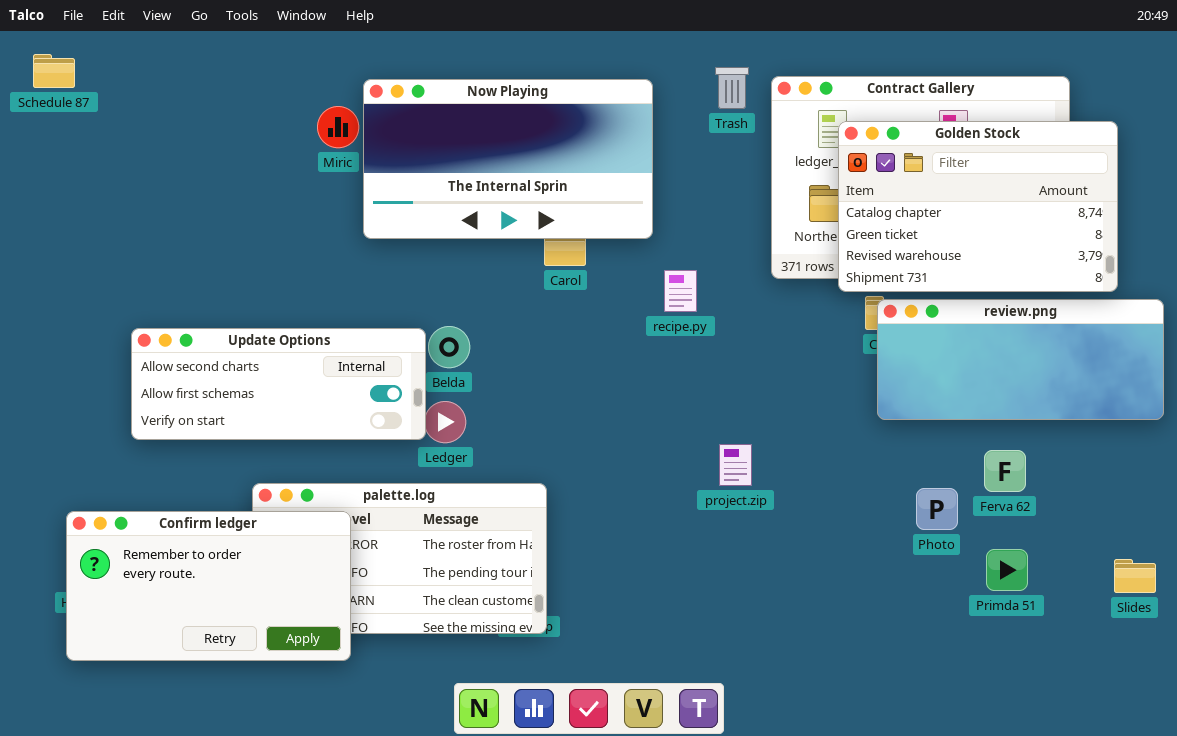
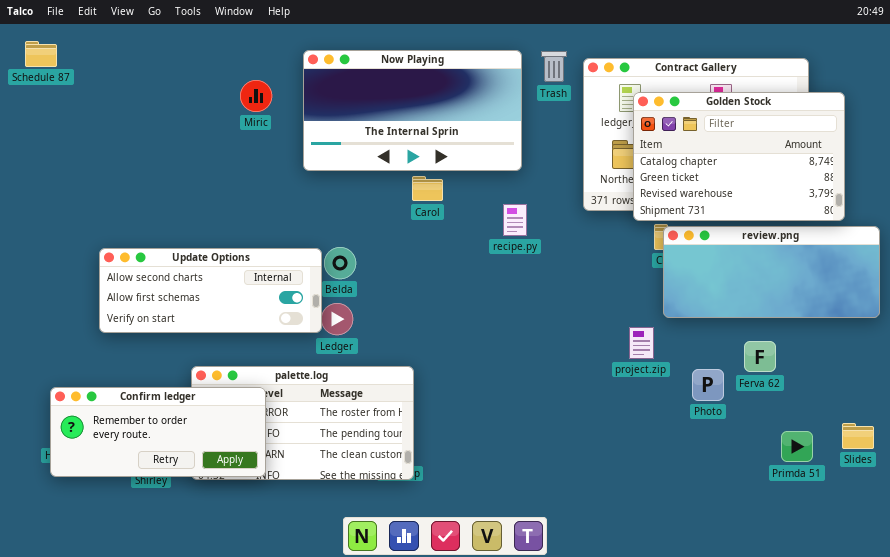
Now Playing: [363,79,653,239] -> [303,50,522,171], moved
project.zip: [719,444,752,486] -> [629,327,654,359], moved
Confirm ledger: [66,511,351,661] -> [50,387,266,477], resized
Primda 51: [986,549,1028,591] -> [781,431,813,462], moved

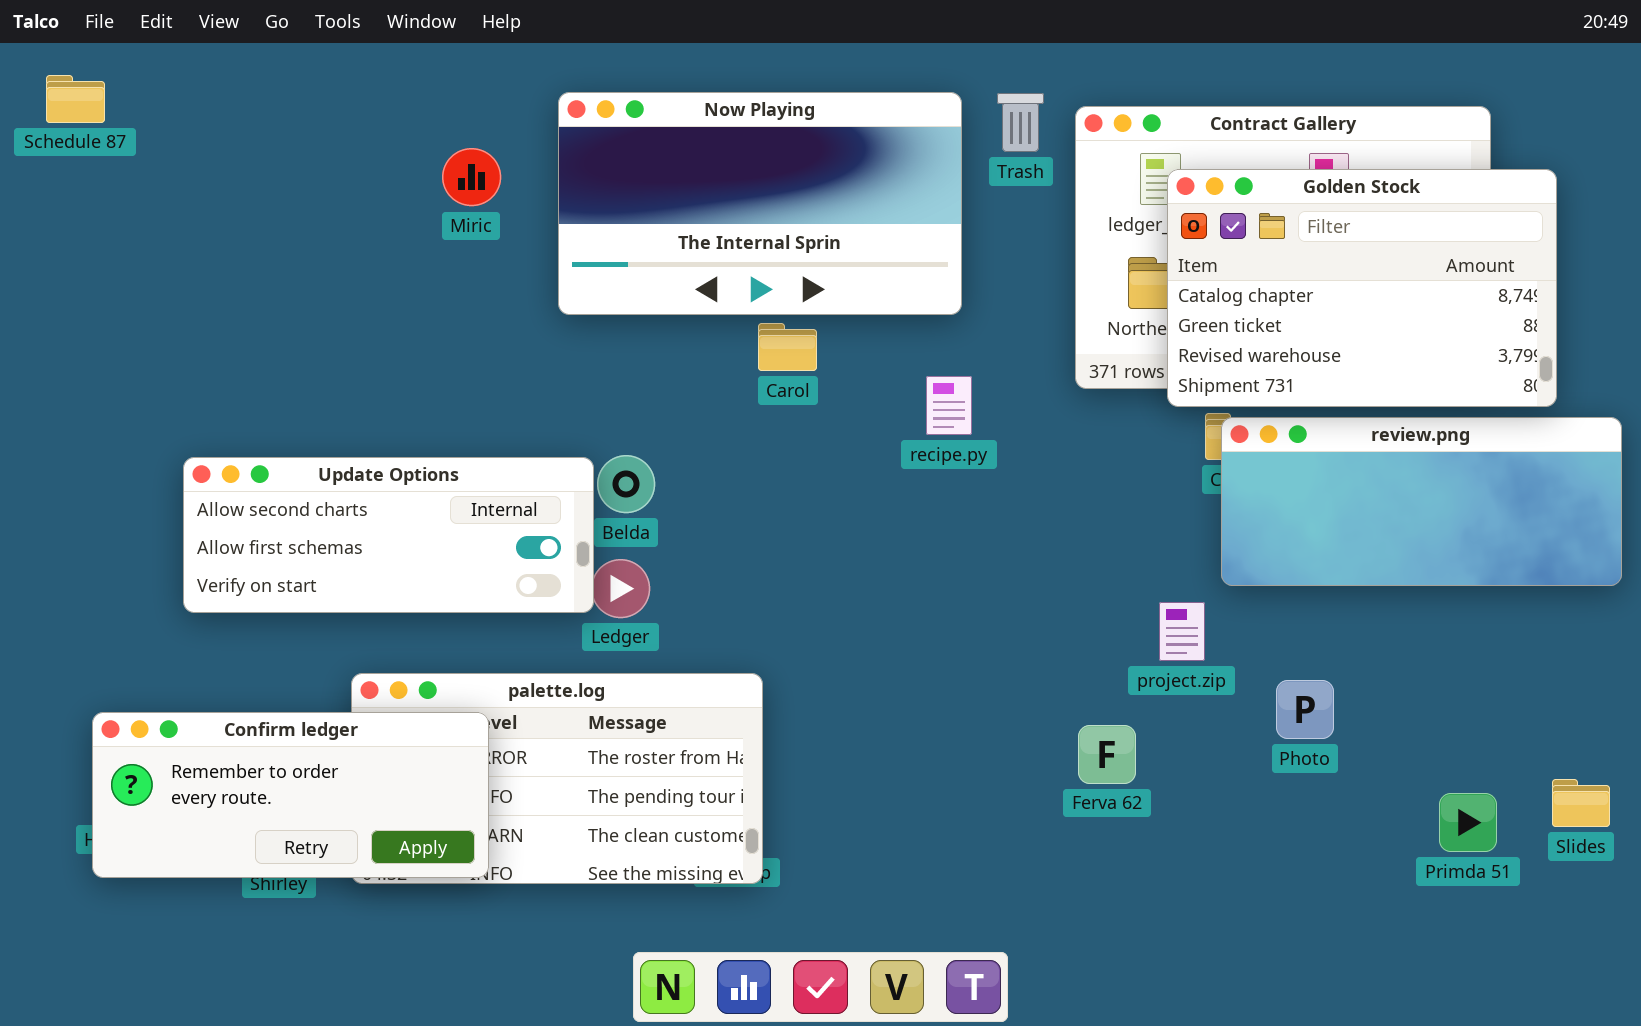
Ferva 62: [744,341,776,372] -> [1078,725,1136,784], moved

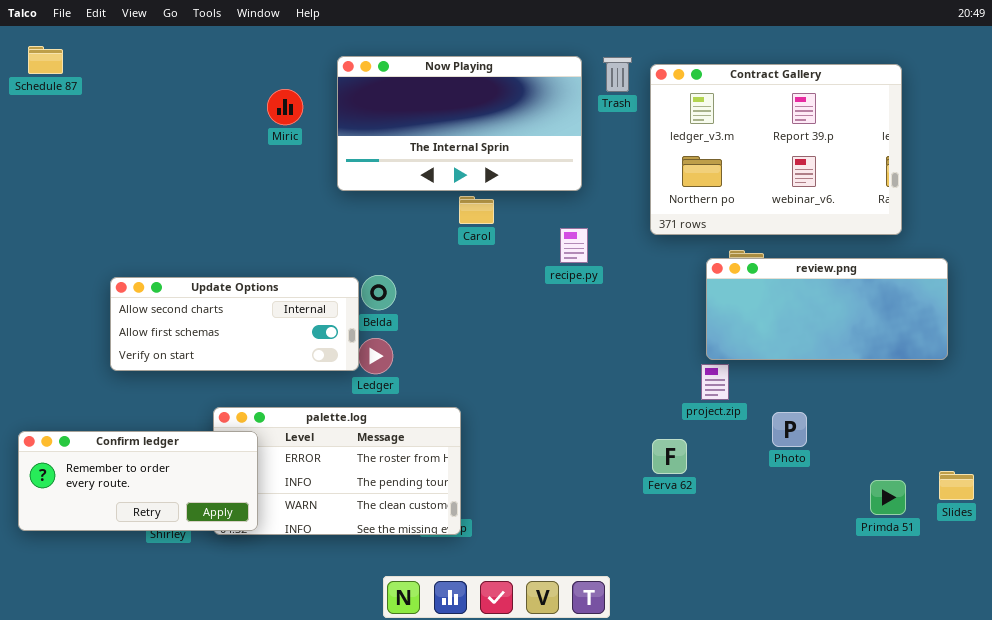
Golden Stock: [1167,169,1557,407] -> none, closed
review.png: [1221,417,1622,586] -> [706,258,948,360], moved
Confirm ledger: [92,712,489,878] -> [18,431,258,531], moved

